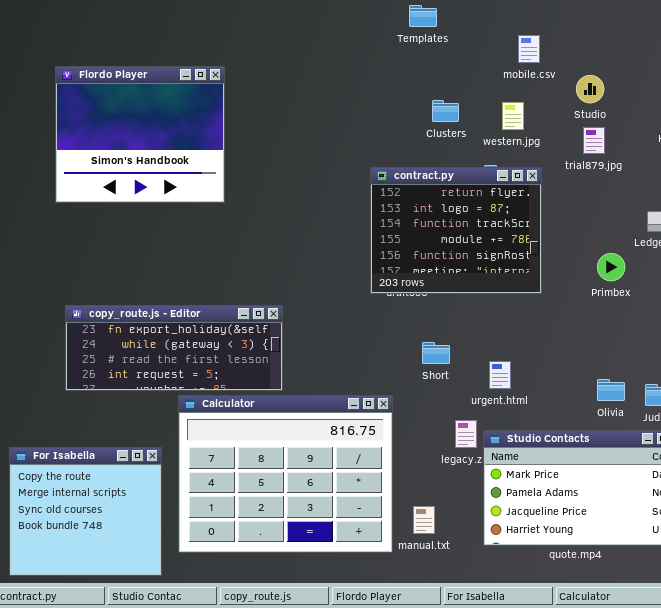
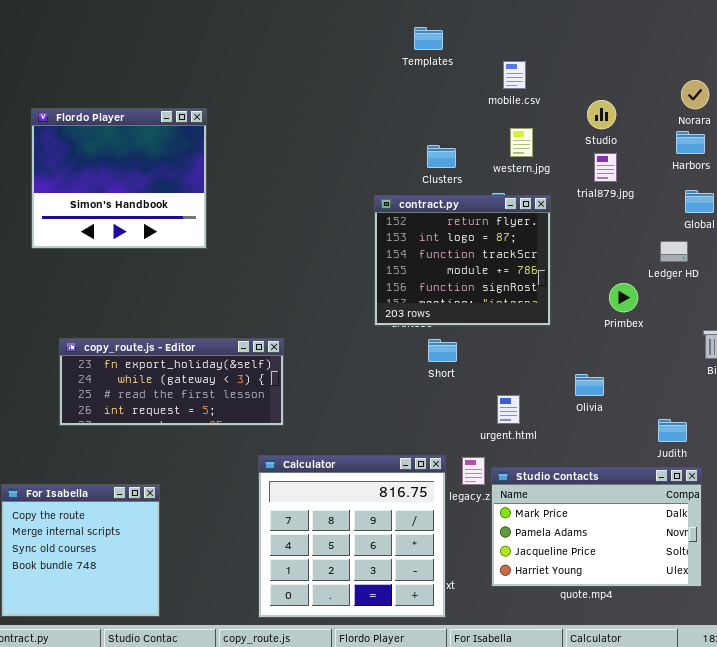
mobile.csv: [518,35,540,63] -> [503,61,526,89], moved
Flordo Player: [55,66,225,203] -> [31,108,207,249], moved
Clusters: [432,100,459,122] -> [427,145,456,168], moved
Short: [422,342,450,364] -> [428,339,457,362], moved
Olivia: [597,379,625,401] -> [575,374,604,396], moved
Calculator: [178,395,393,553] -> [258,455,446,618], moved, resized

